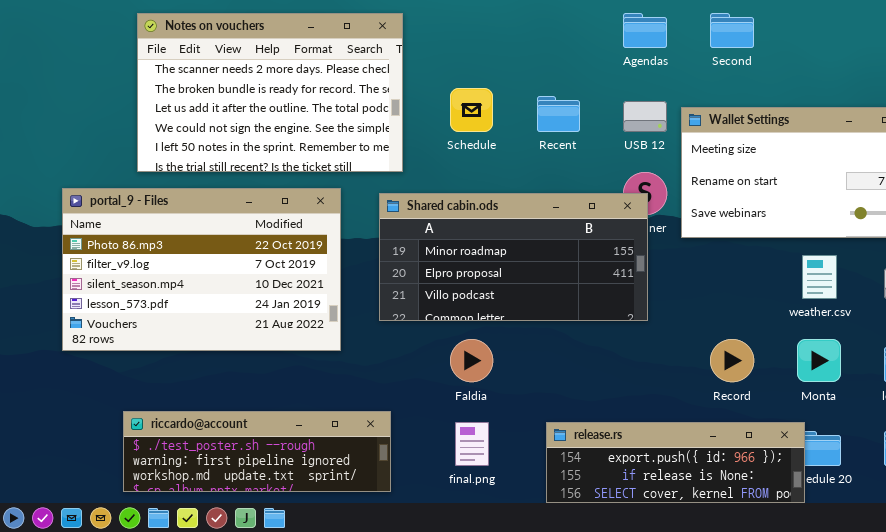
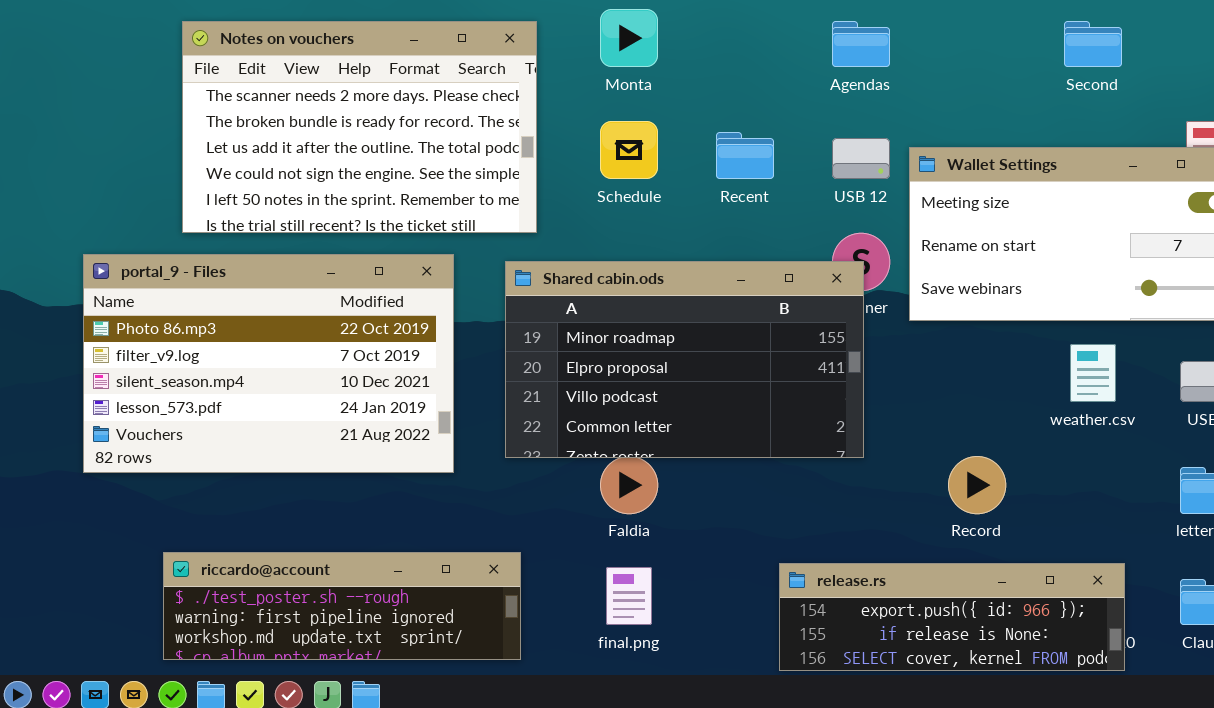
Second: [710,13,754,48] -> [1064,21,1122,67], moved
Shared cabin.ods: [379,193,648,321] -> [505,261,864,458], resized
Monta: [797,339,841,382] -> [600,9,658,67], moved
release.rs: [546,422,805,503] -> [779,563,1125,671], moved

